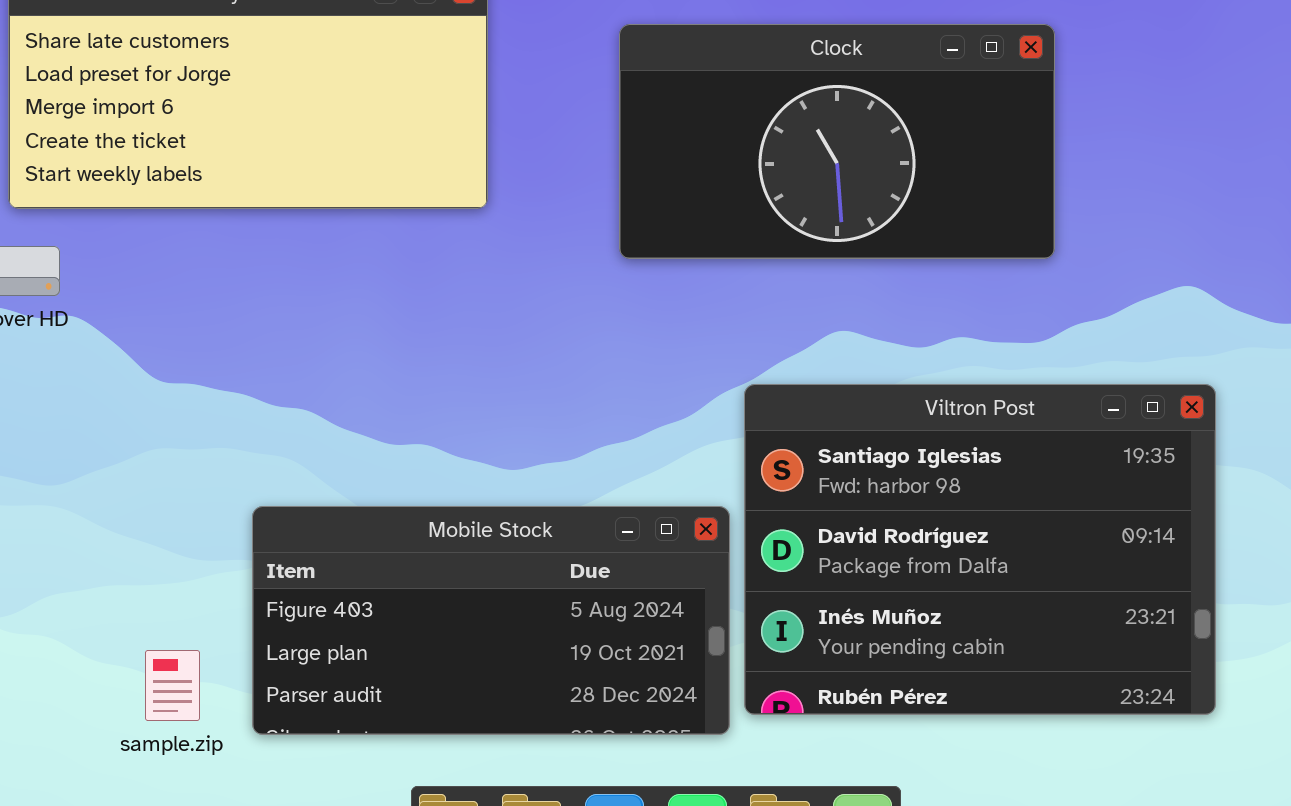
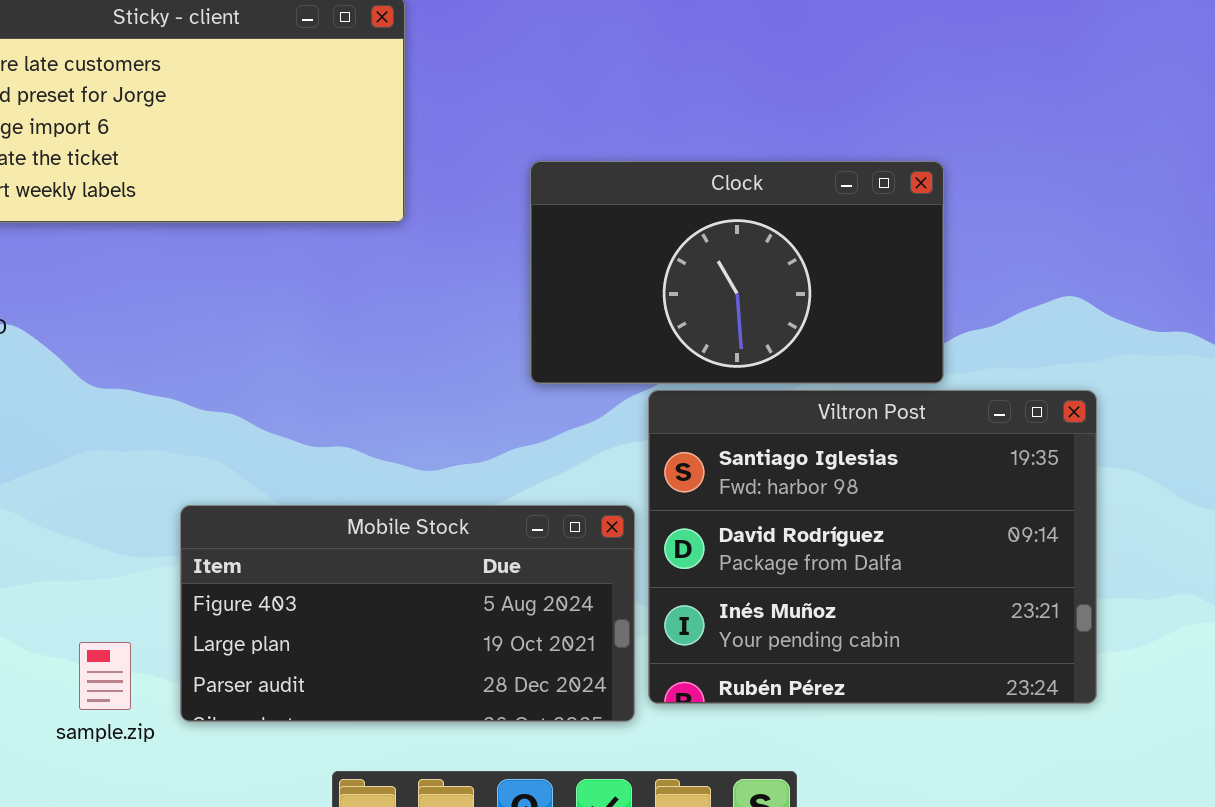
Clock: [619,24,1055,259] -> [530,161,944,384], moved

